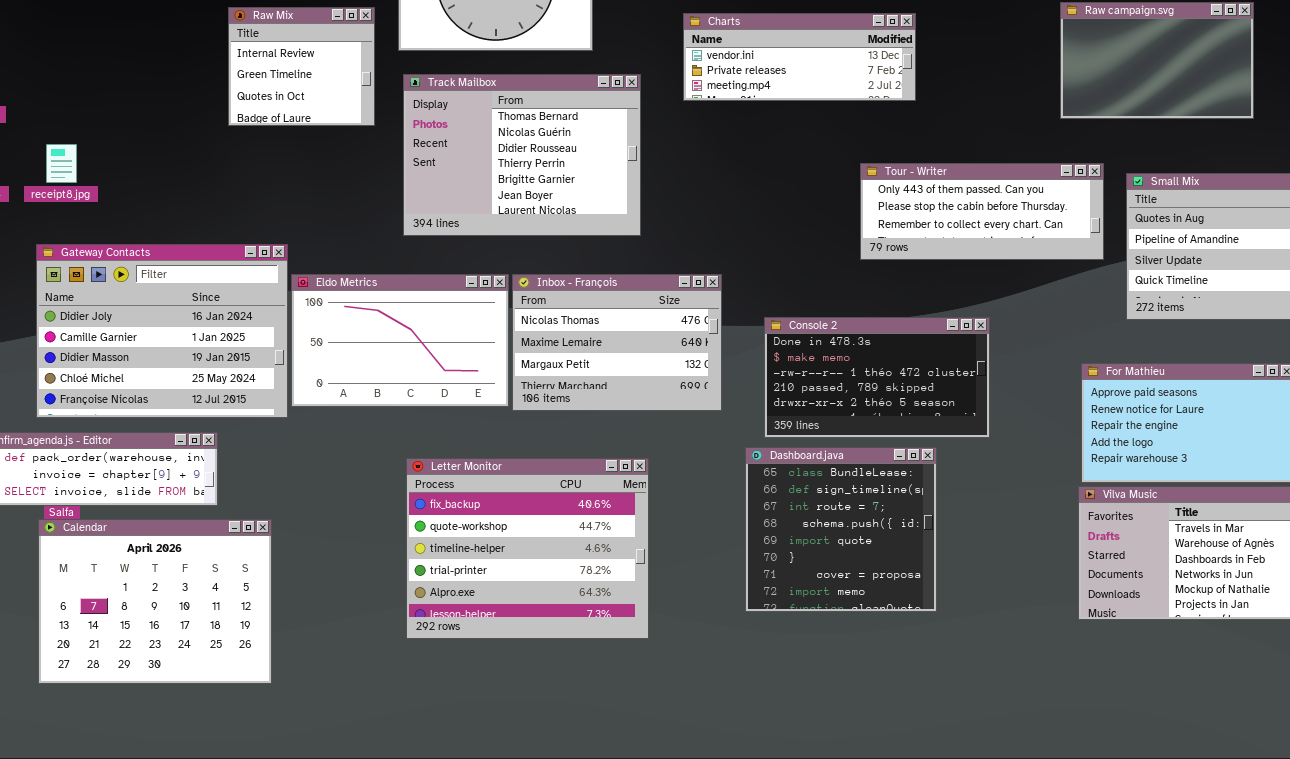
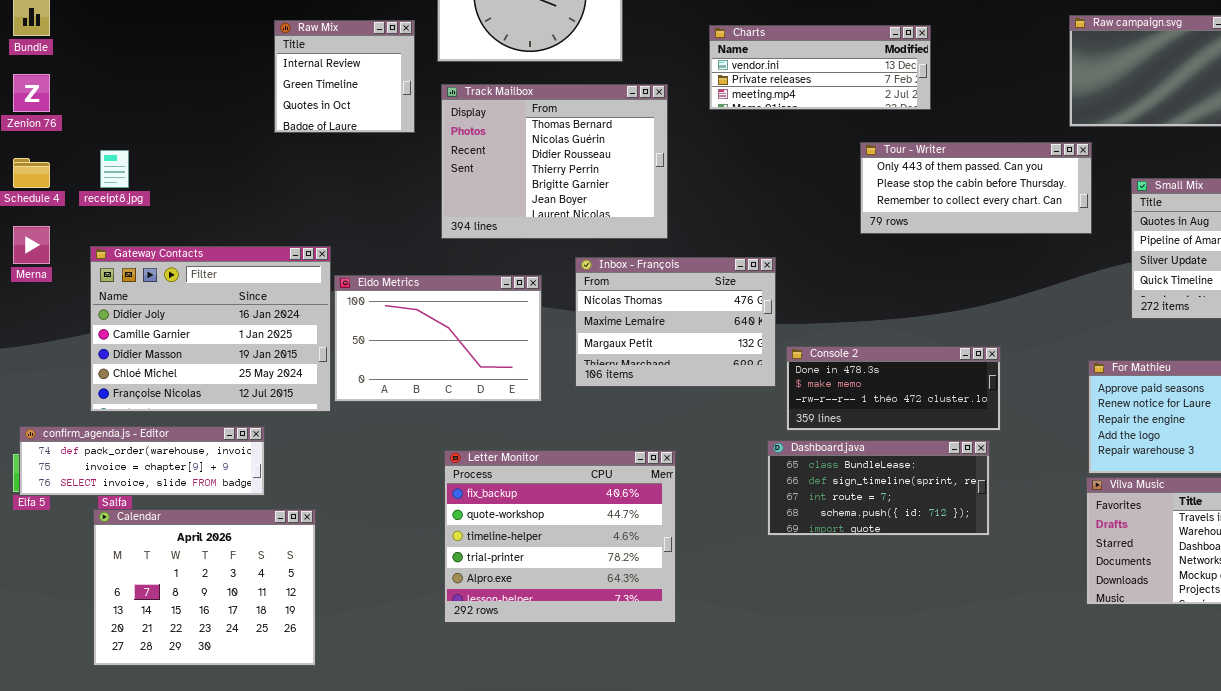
Tour - Writer: [860,163,1104,260] -> [860,142,1092,234], moved
Inbox - François: [512,274,722,411] -> [575,257,776,387], moved
Console 2: [764,317,990,438] -> [786,346,1001,431], resized
Dashboard.java: [745,447,937,612] -> [767,440,990,536], resized

